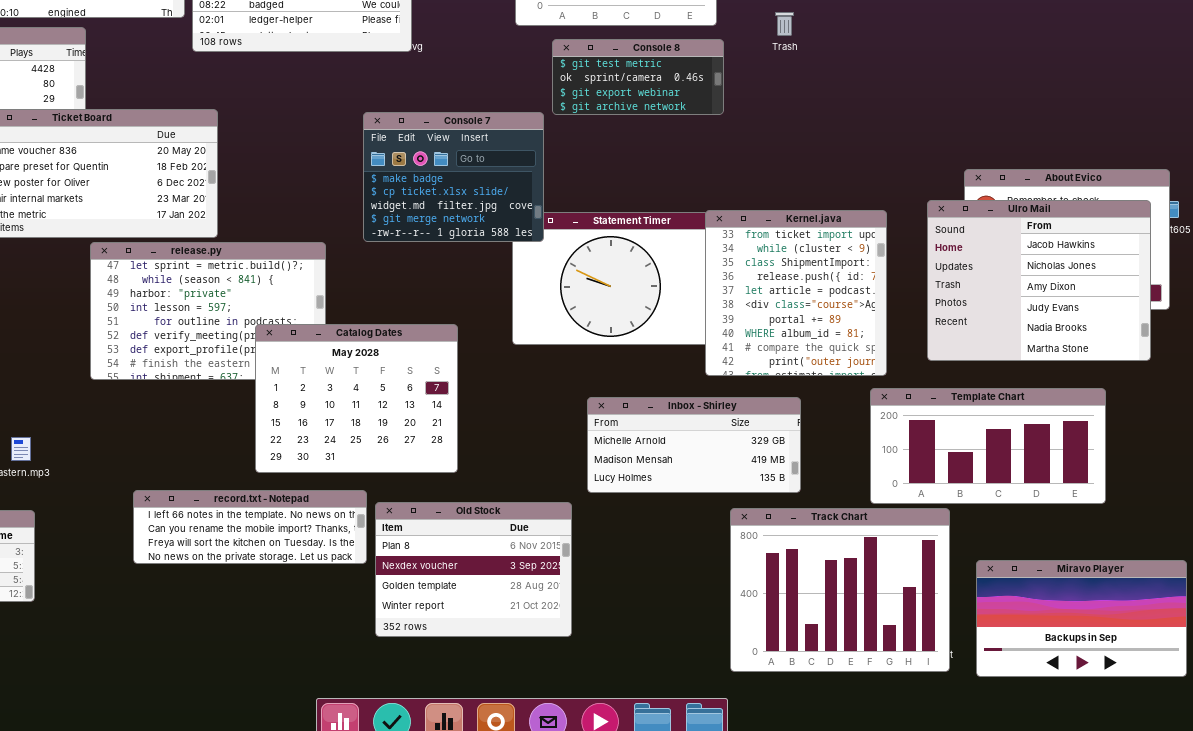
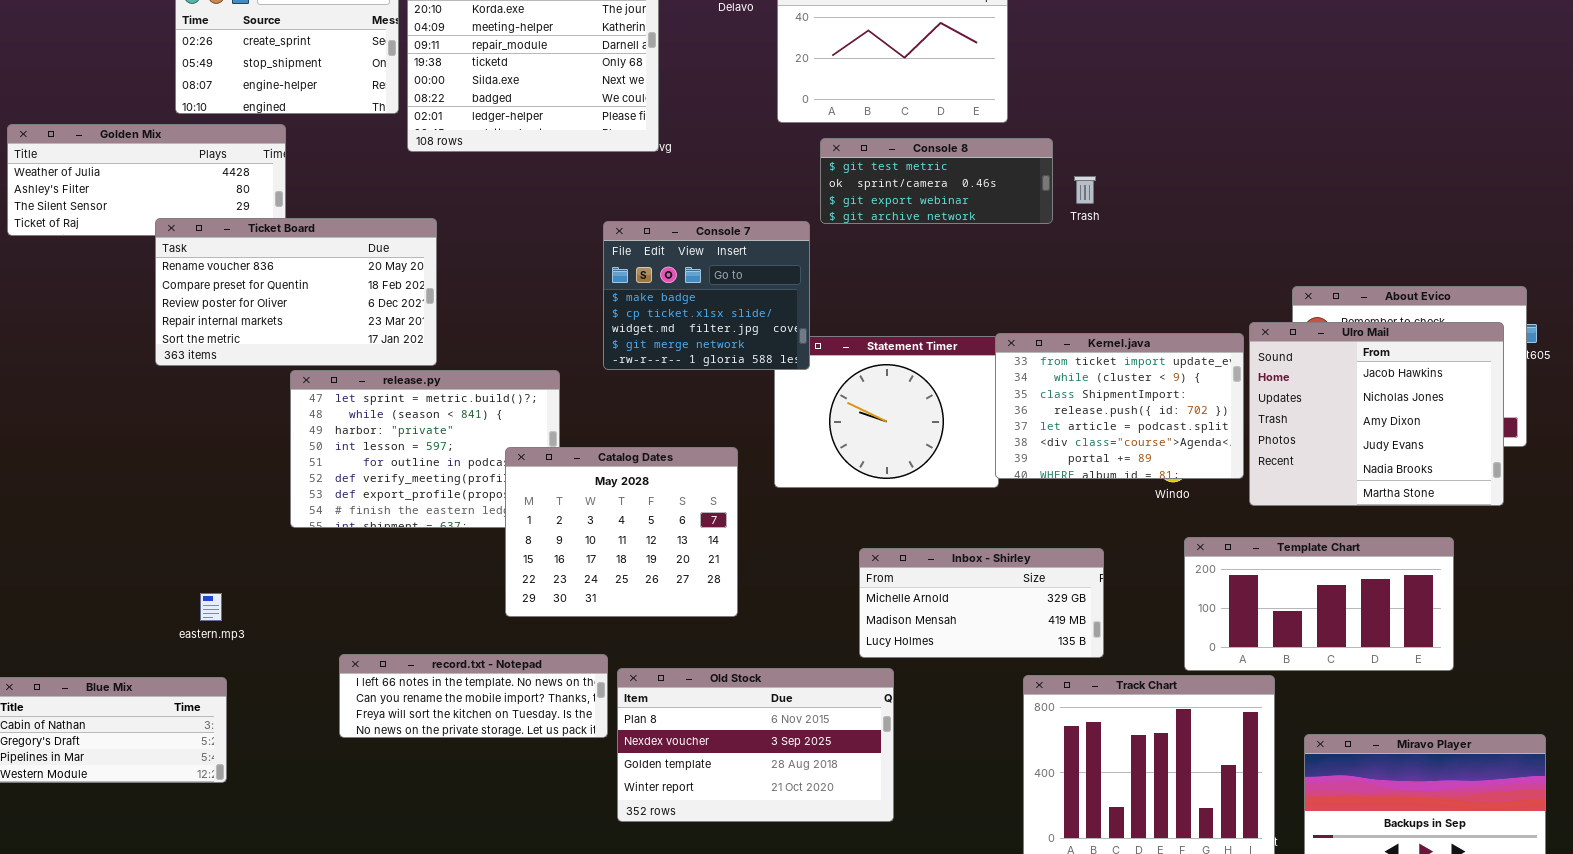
Trash: [775,12,794,36] -> [1074,176,1096,204], moved
Console 8: [552,39,724,115] -> [820,138,1053,224], resized
Kernel.java: [705,210,887,376] -> [995,333,1244,479], resized
Catalog Dates: [255,324,458,473] -> [505,447,738,617], moved
Old Stock: [375,502,572,637] -> [617,668,894,822], resized

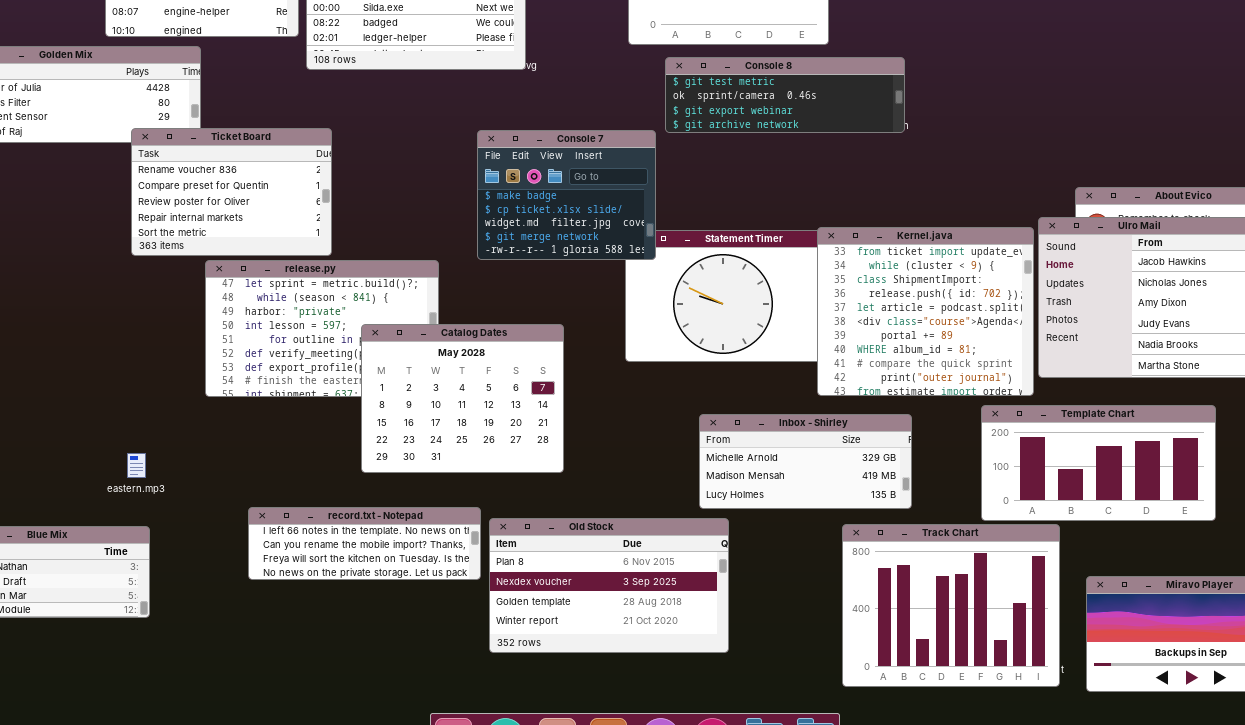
Console 8: [820,138,1053,224] -> [665,57,905,133], resized
Ticket Board: [155,218,437,366] -> [131,128,332,256], resized
Kernel.java: [995,333,1244,479] -> [817,227,1034,396], resized
Catalog Dates: [505,447,738,617] -> [361,324,564,473], moved

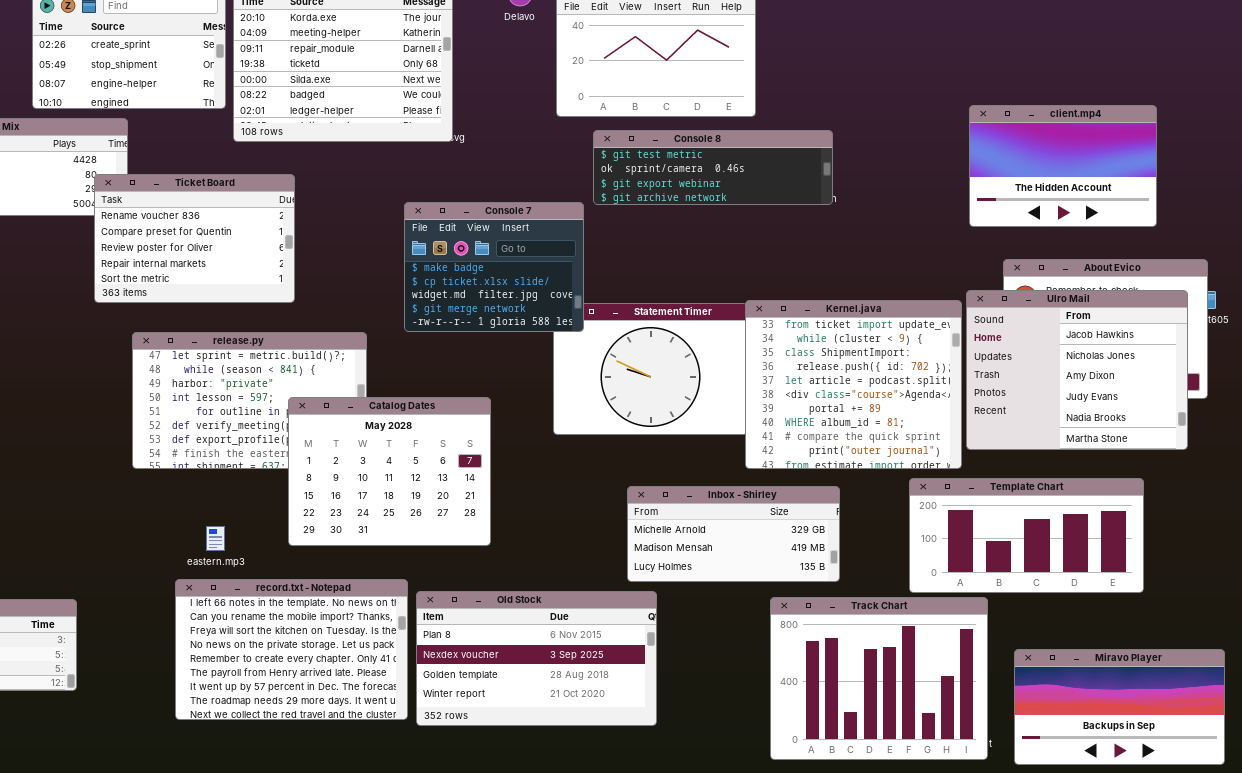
client.mp4: none -> [969,105,1157,227], opened
Ticket Board: [131,128,332,256] -> [94,174,295,303], moved
eastern.mp3: [127,453,146,478] -> [206,526,225,551], moved
record.txt - Notepad: [248,507,481,580] -> [175,579,408,720], resized

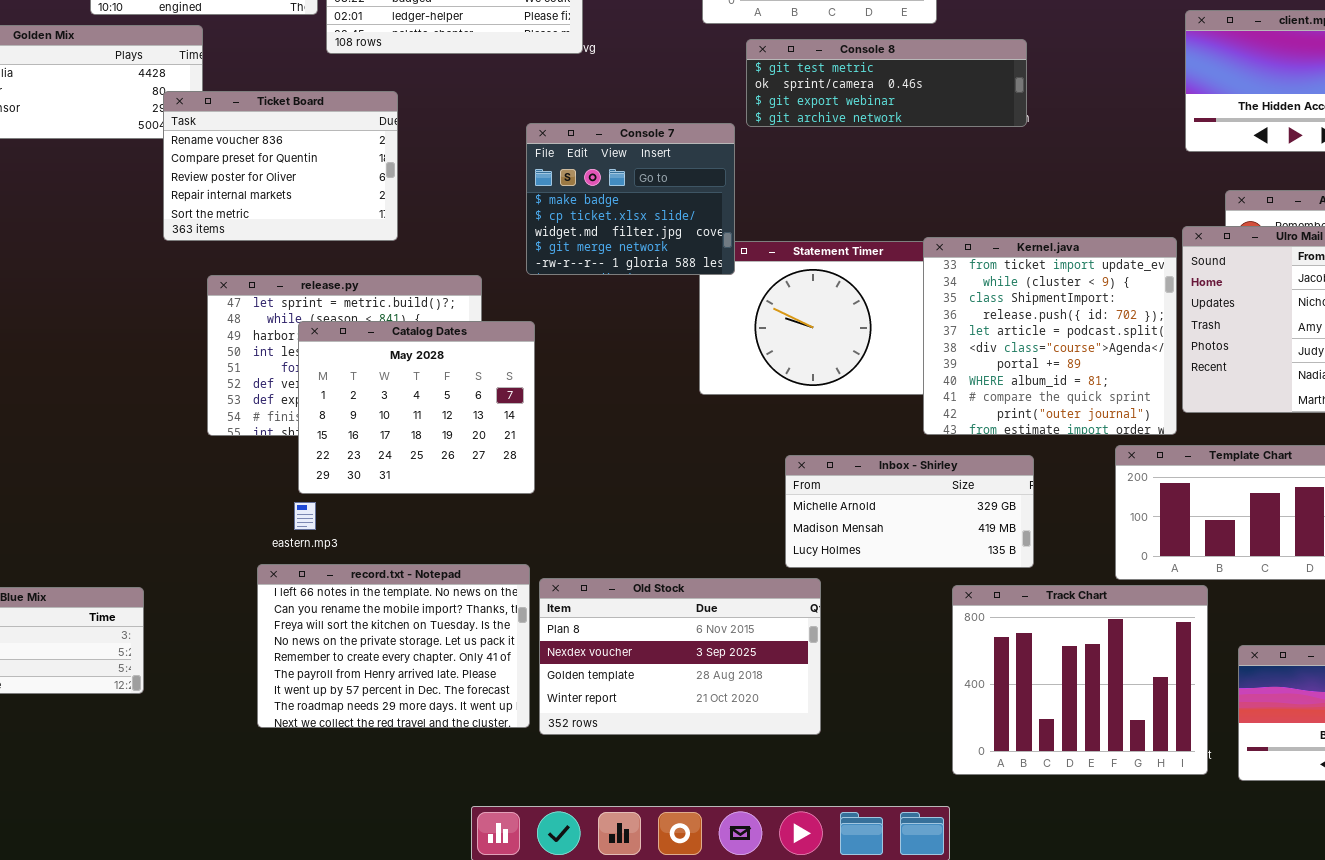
Catalog Dates: [288,397,491,546] -> [298,321,535,494], moved

